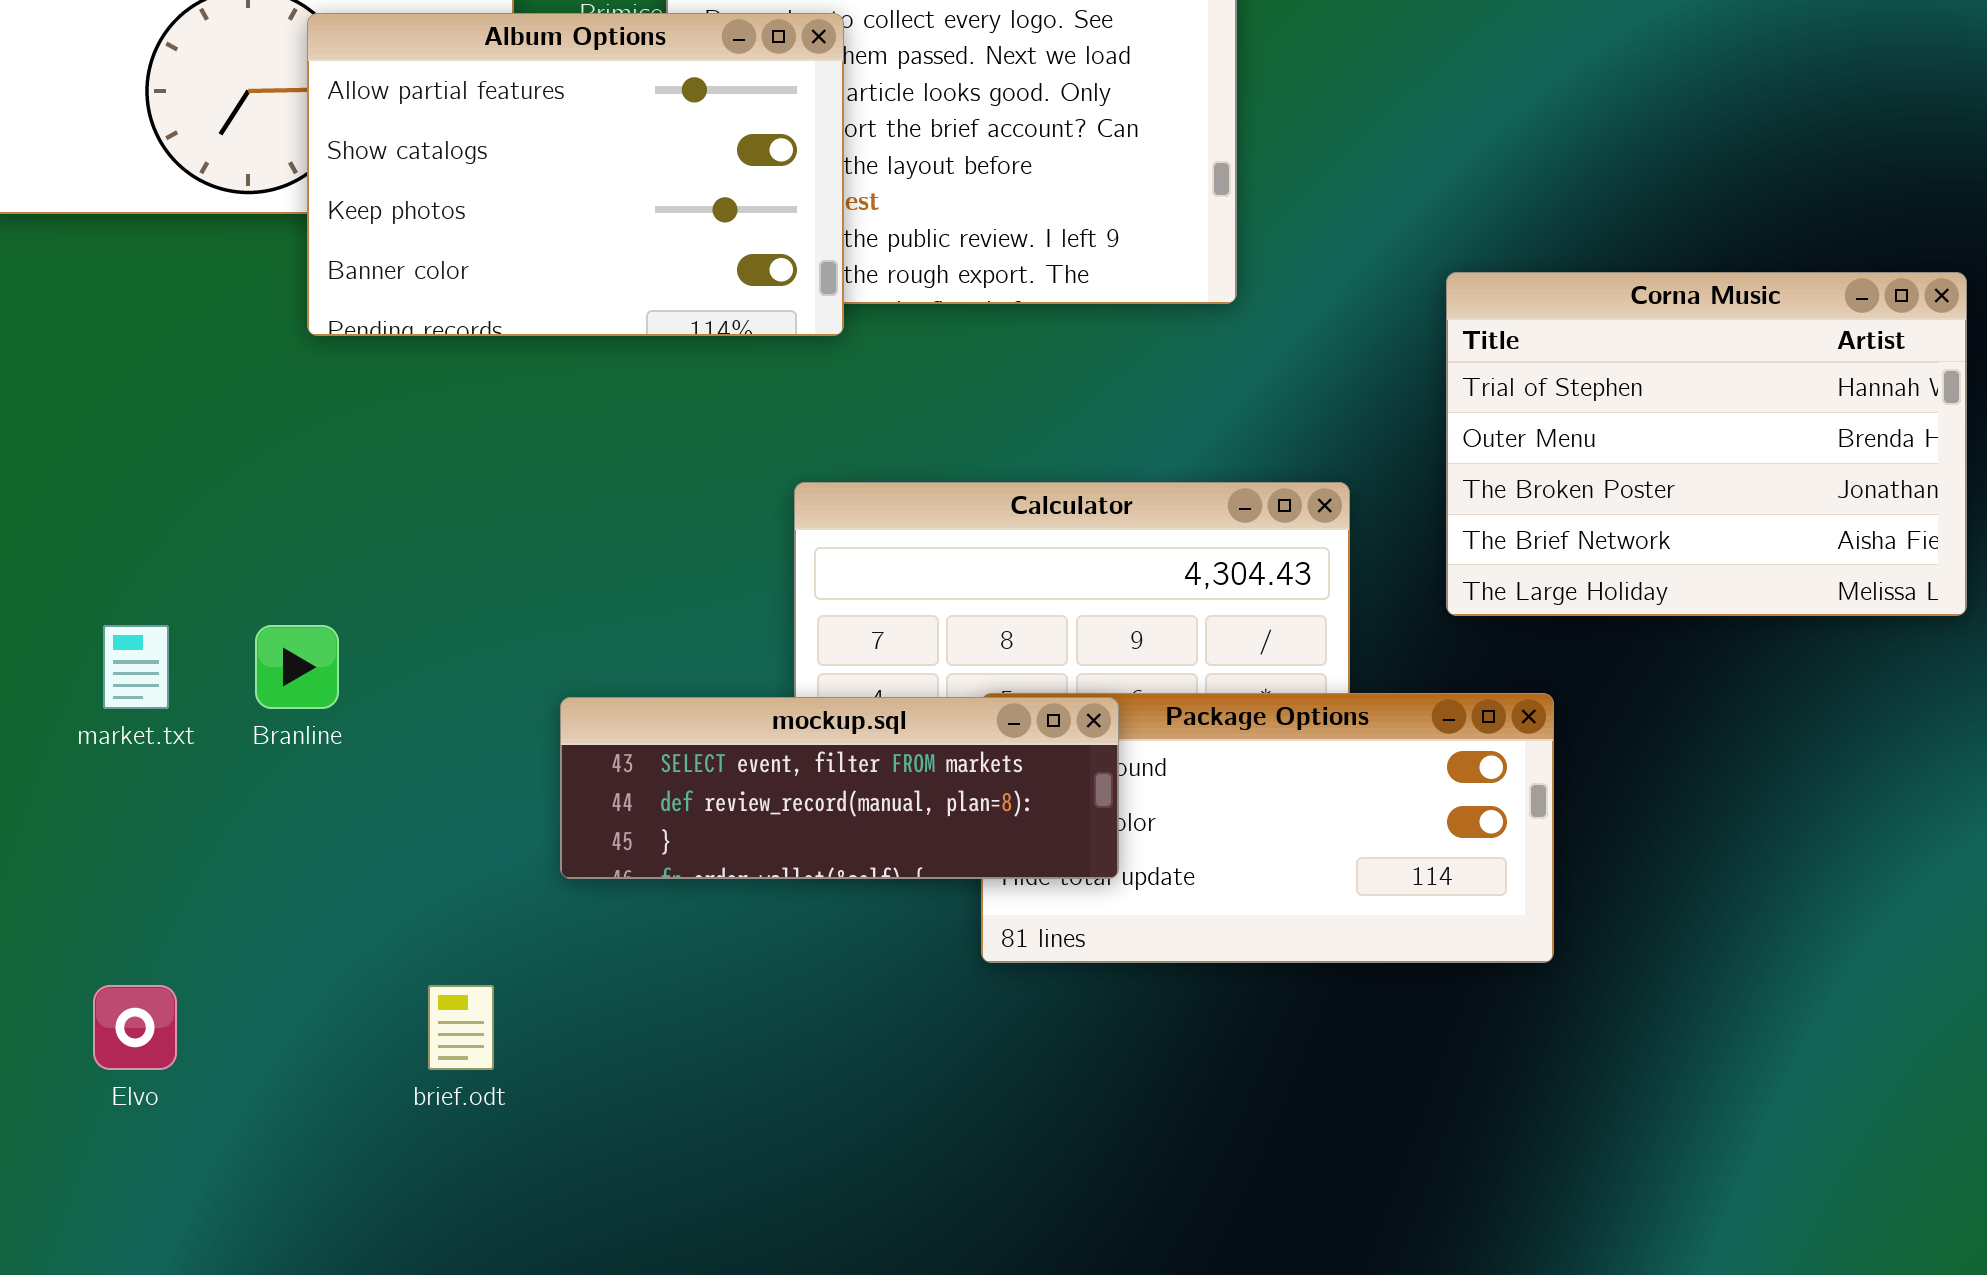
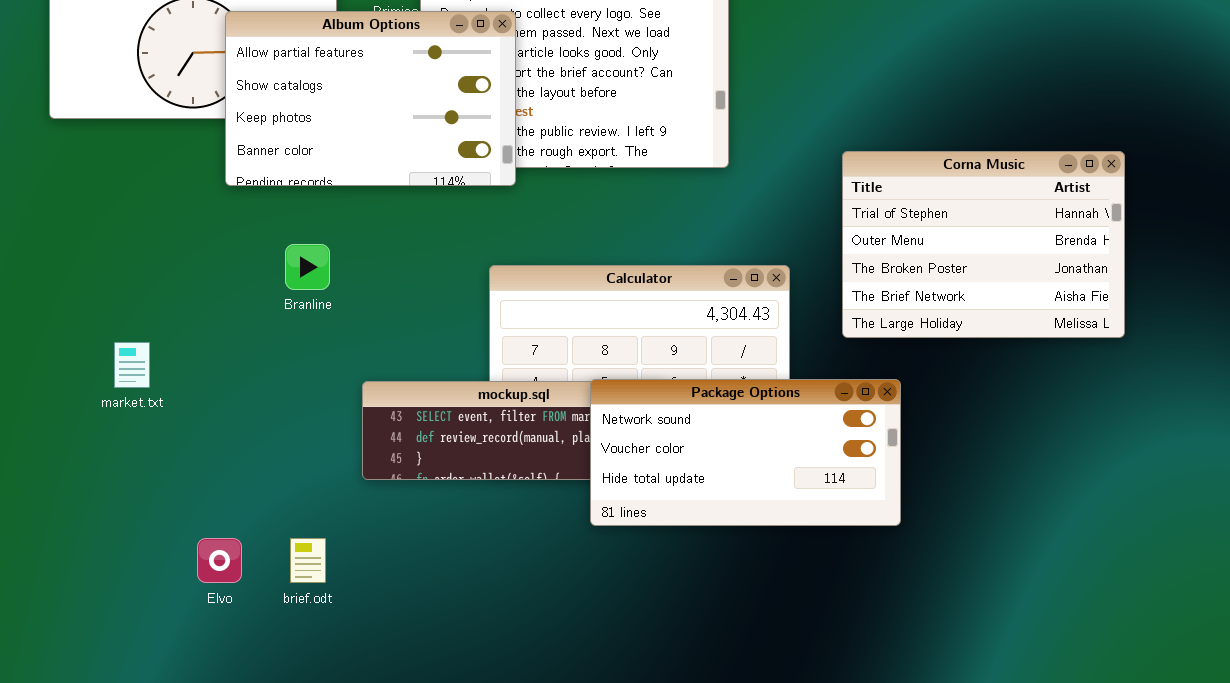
Branline: [255,625,339,709] -> [285,244,330,290], moved
Package Options: [981,693,1554,963] -> [590,379,901,526], raised
Elvo: [93,985,177,1070] -> [197,538,242,583], moved

